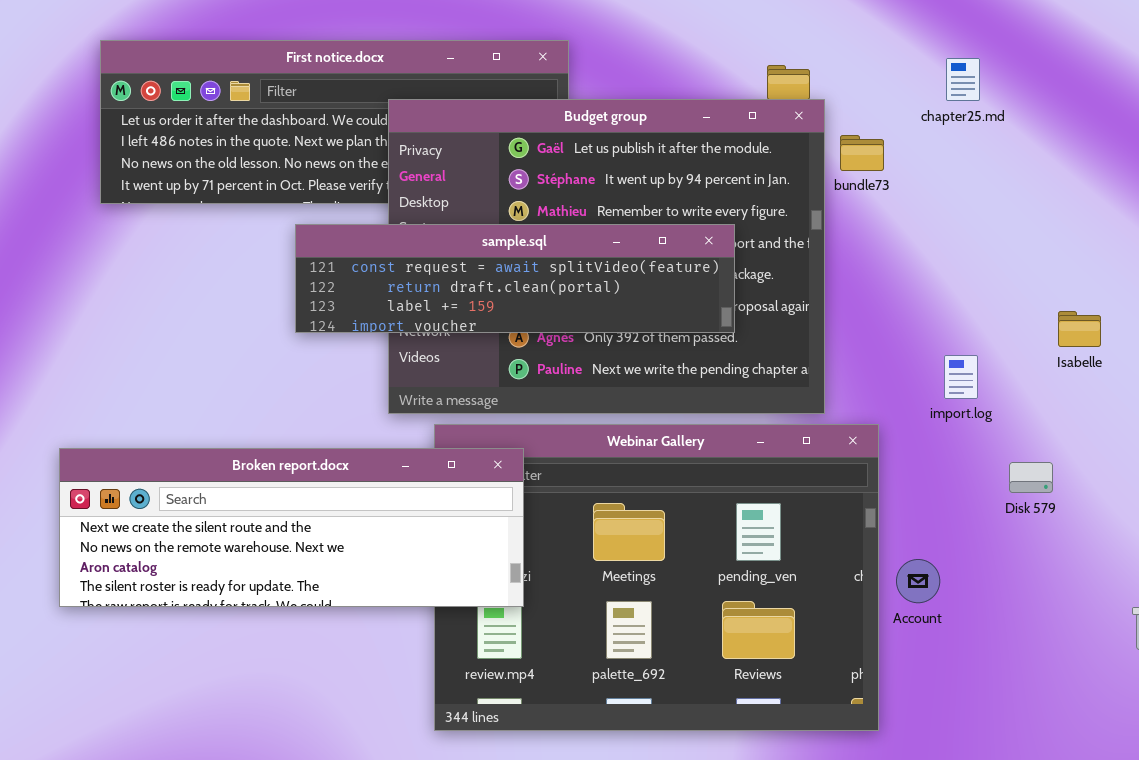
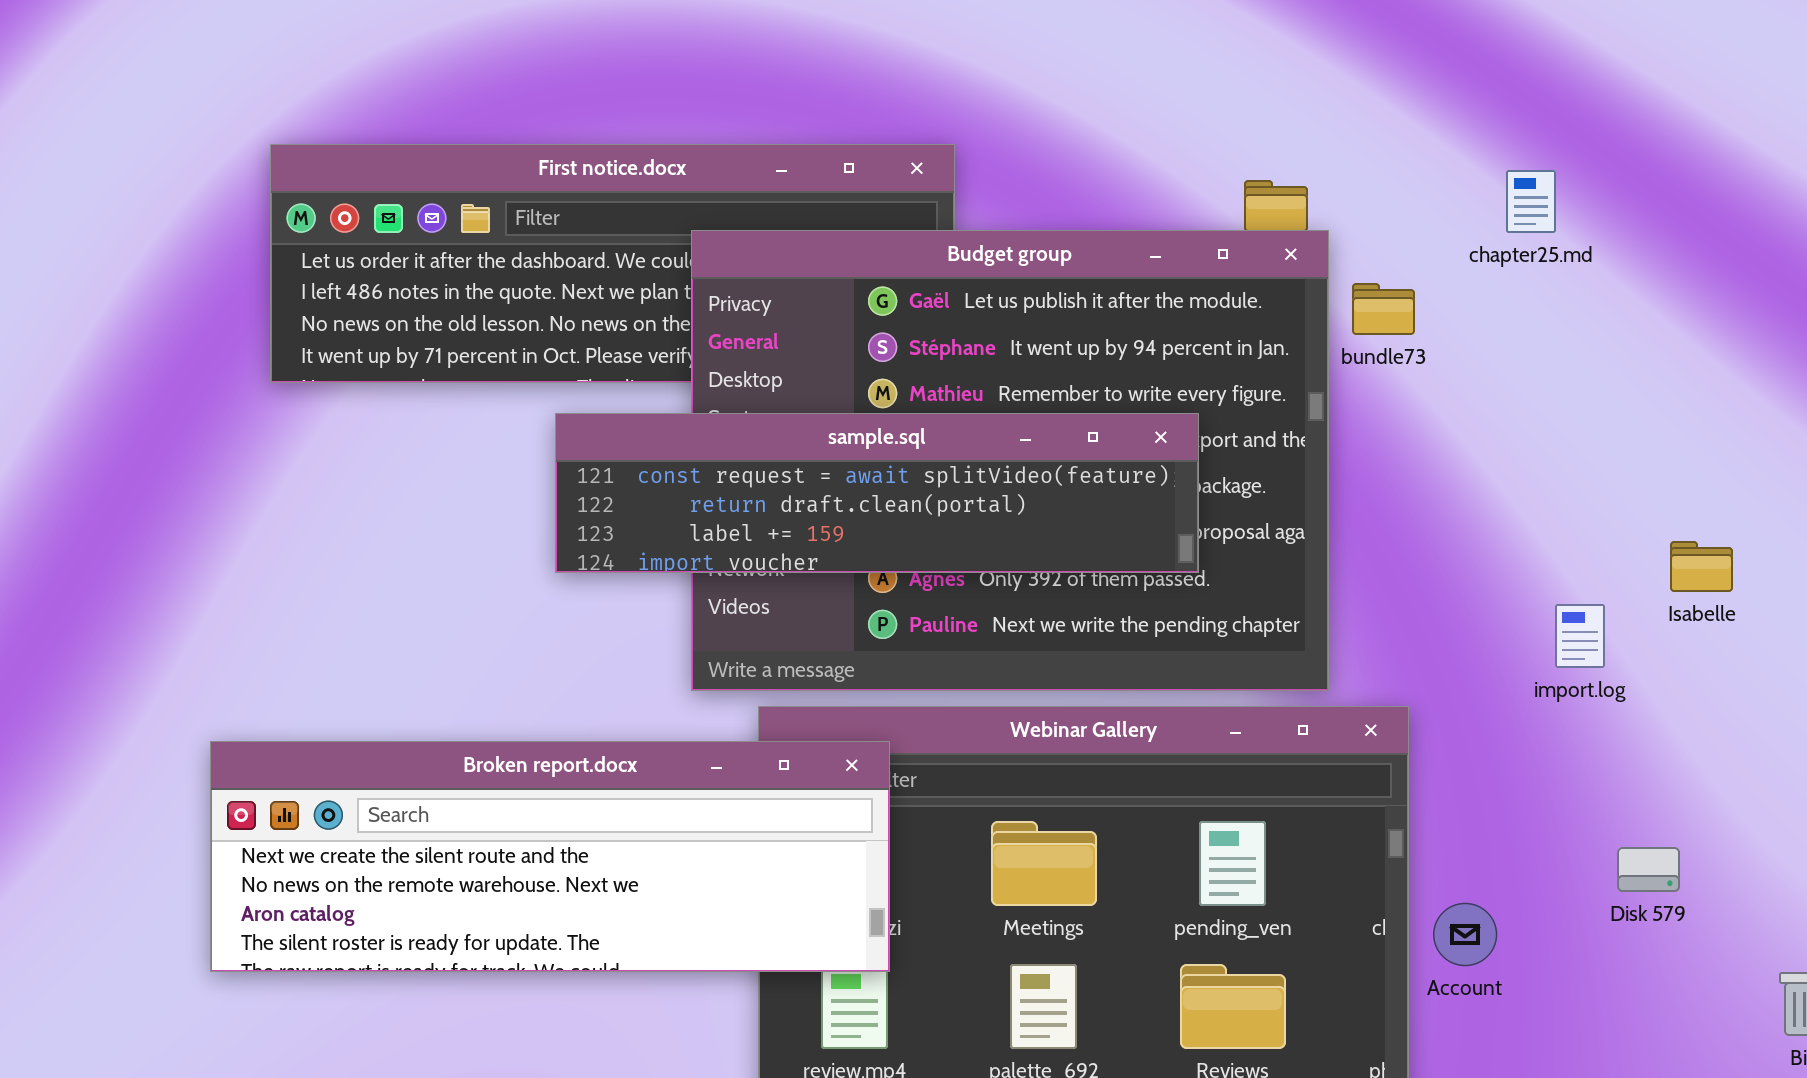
import.log: [944,355,978,399] -> [1555,604,1605,668], moved
Disk 579: [1009,462,1053,493] -> [1617,847,1680,892], moved

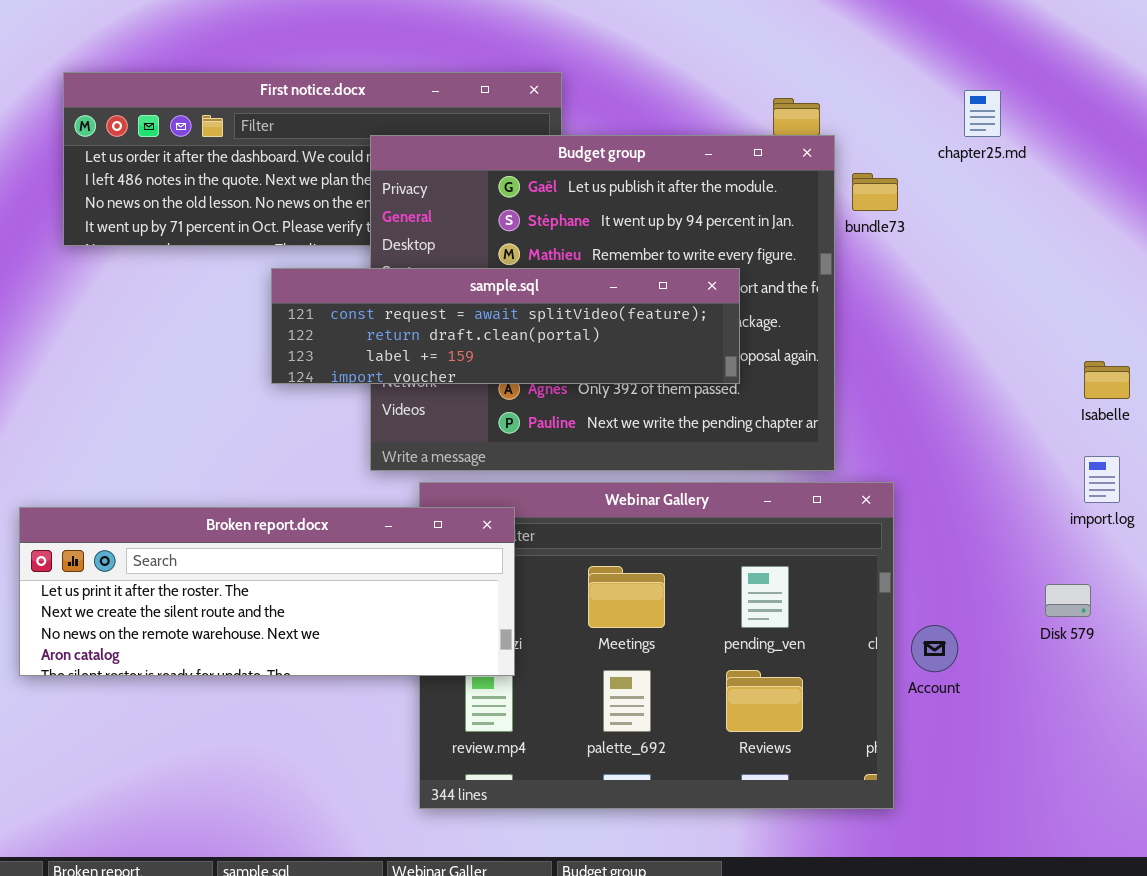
import.log: [1555,604,1605,668] -> [1084,456,1120,503], moved
Broken report.docx: [210,741,890,972] -> [19,507,515,676], scrolled up 1 row

